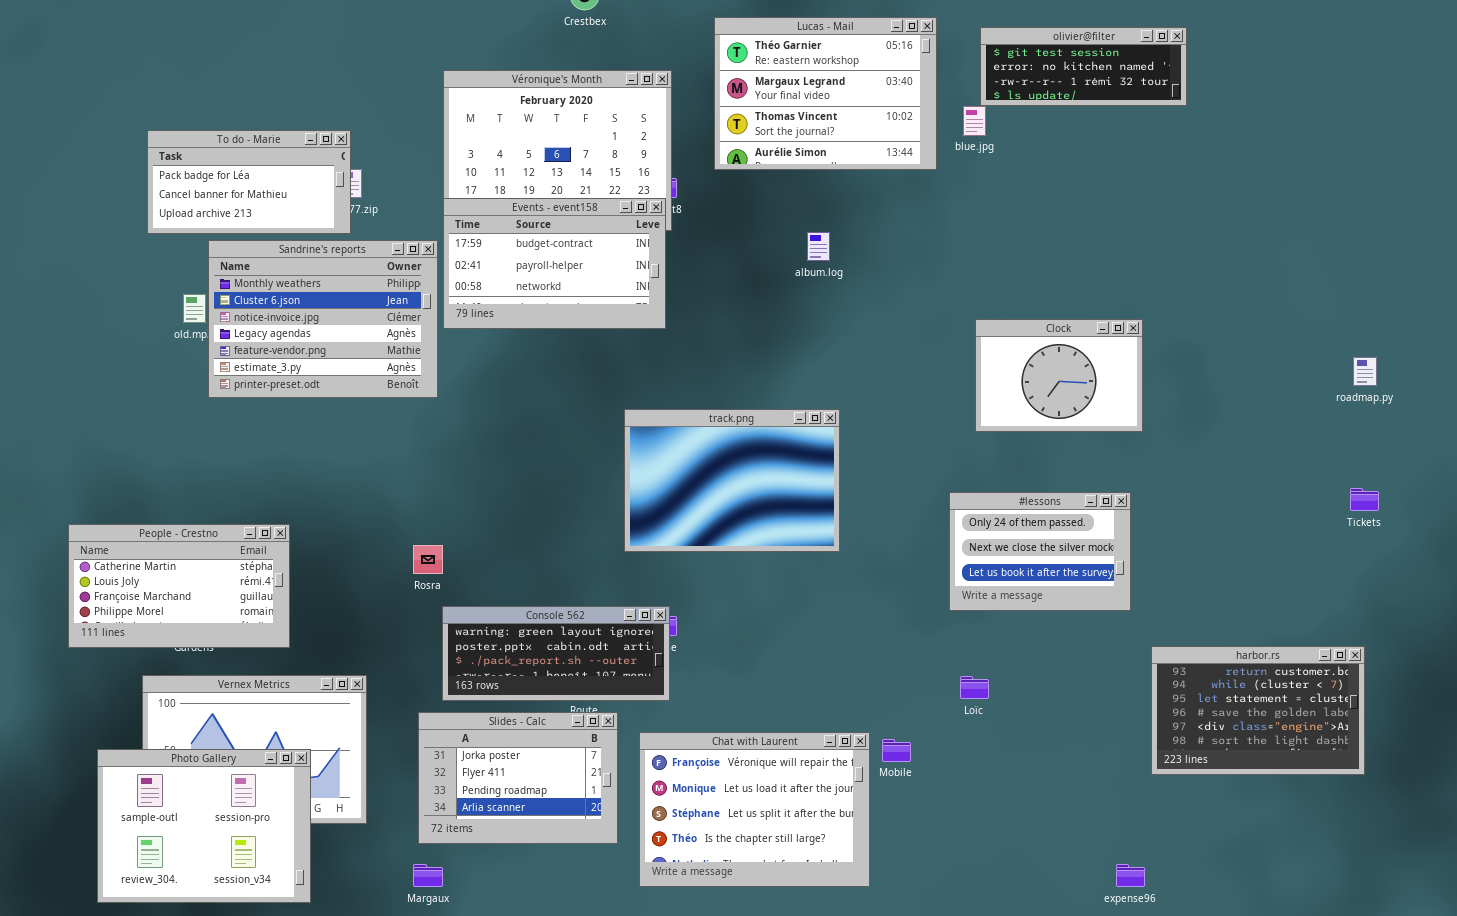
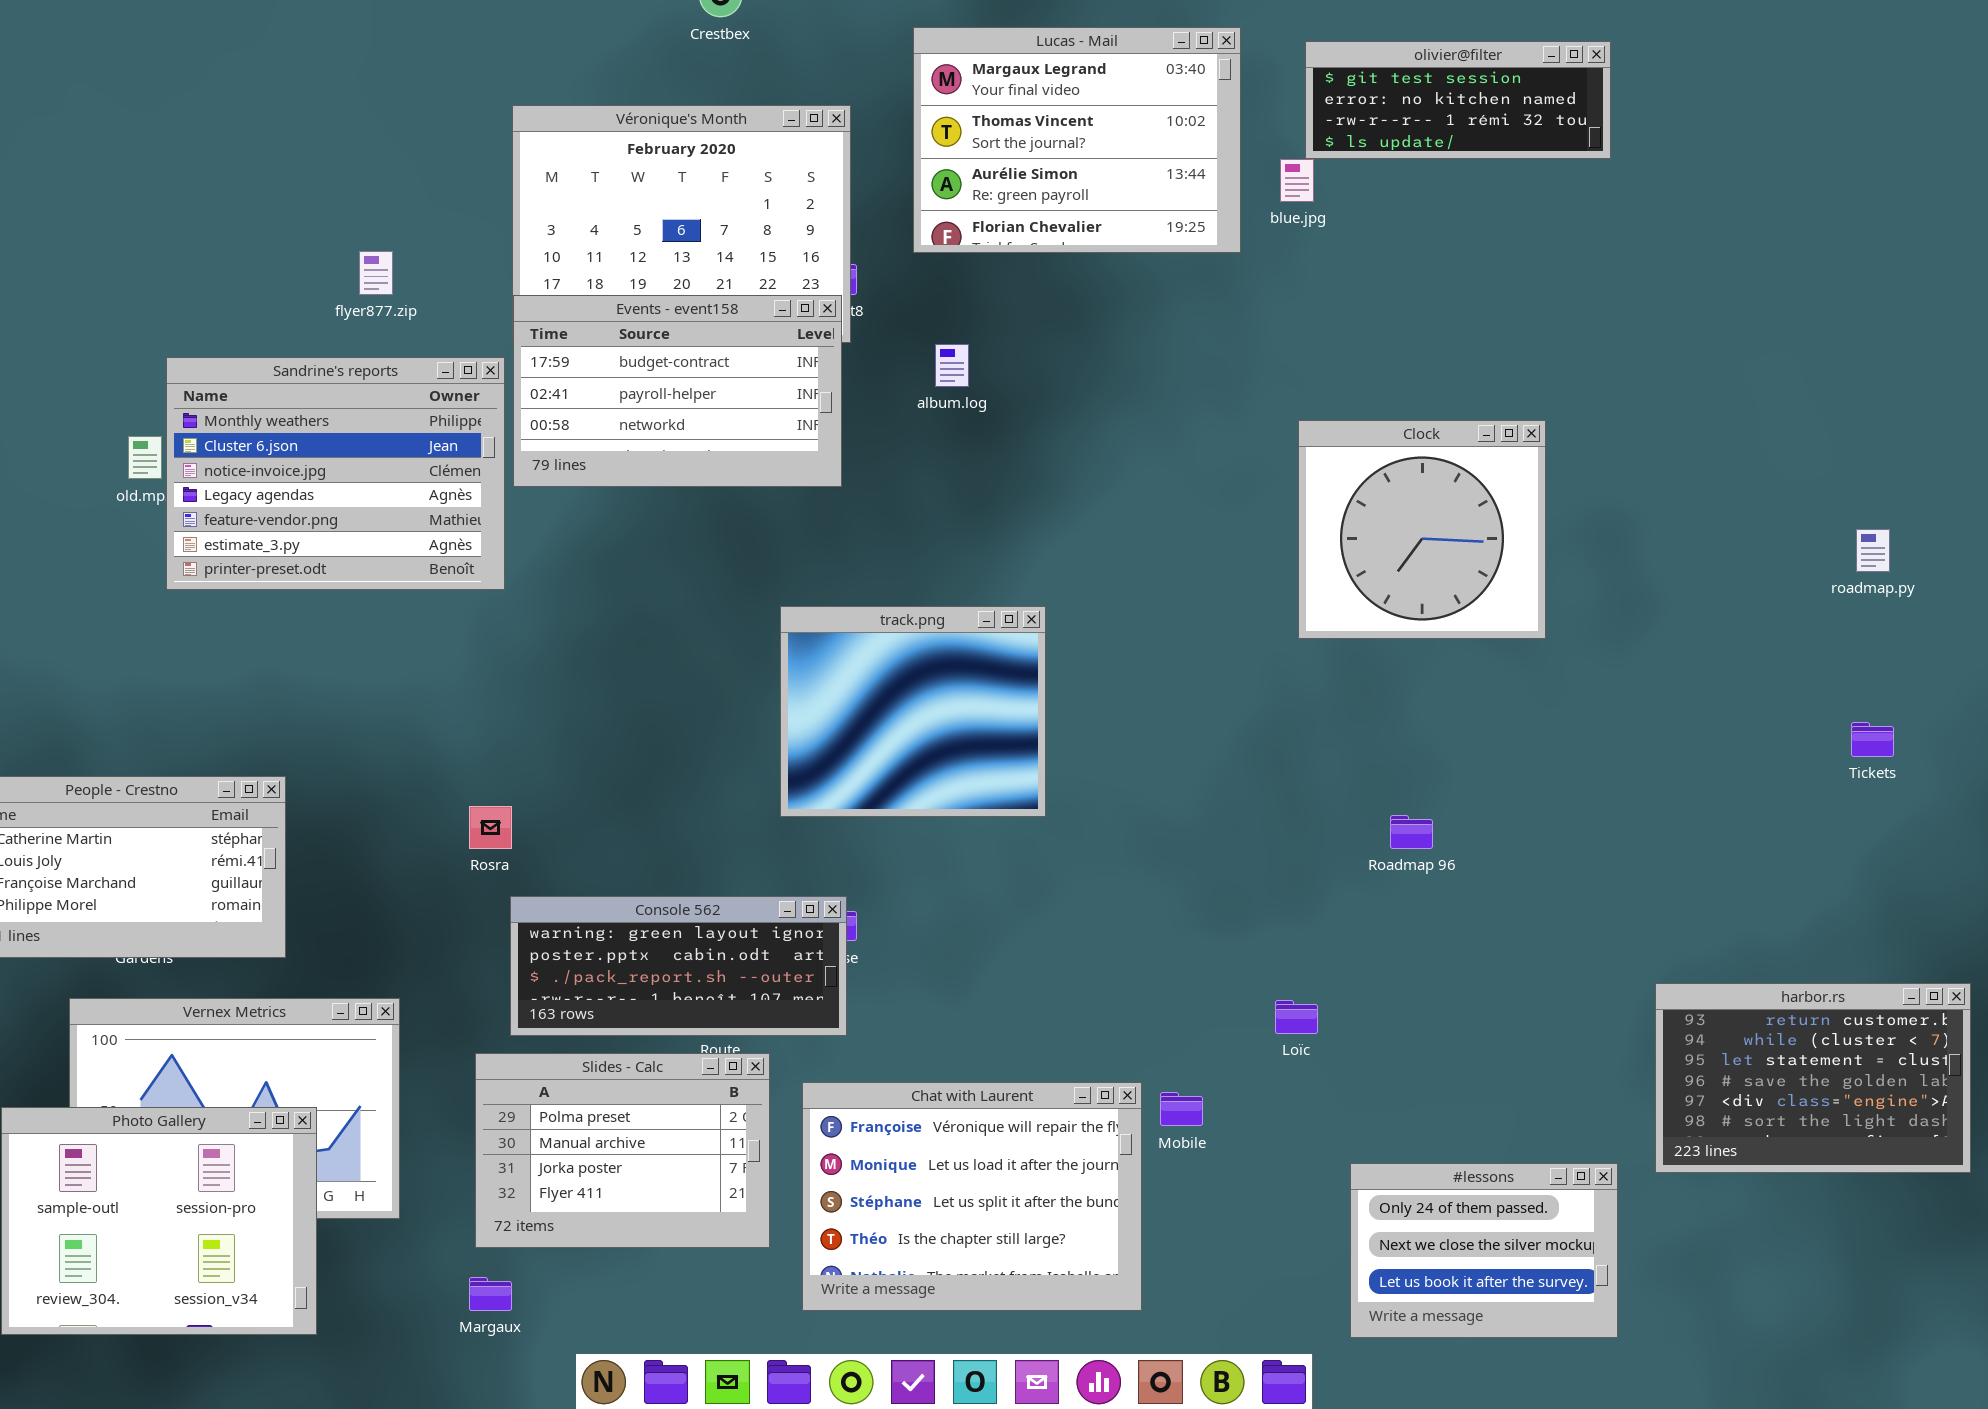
Lucas - Mail: [714,17,937,170] -> [913,27,1241,253], scrolled down 1 row
To do - Marie: [147,130,351,234] -> none, closed
album.log: [807,232,830,261] -> [935,344,969,387], moved
Clock: [975,319,1143,432] -> [1298,420,1546,639], resized
track.png: [624,409,840,552] -> [780,606,1046,817], resized
#lessons: [949,492,1131,611] -> [1350,1163,1618,1338], moved
harbor.rs: [1151,646,1365,775] -> [1655,983,1971,1173], moved
Slides - Calc: [418,712,618,844] -> [475,1053,770,1248], scrolled up 2 rows

